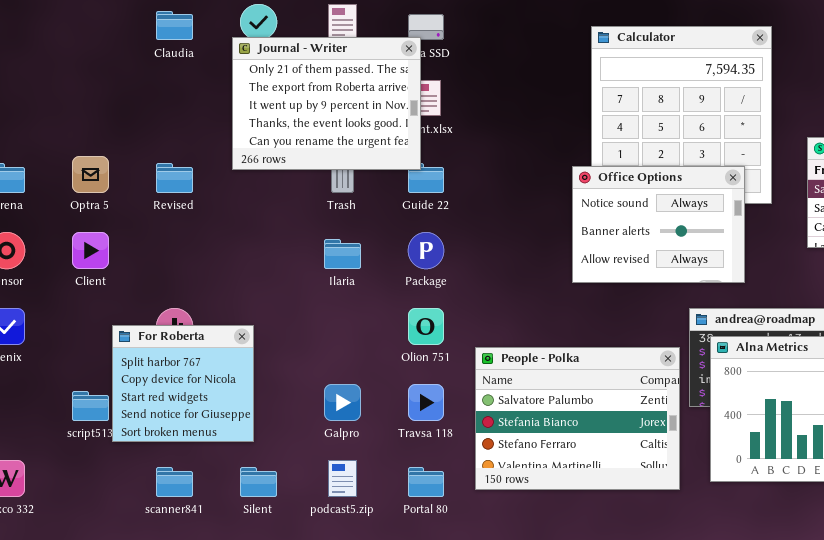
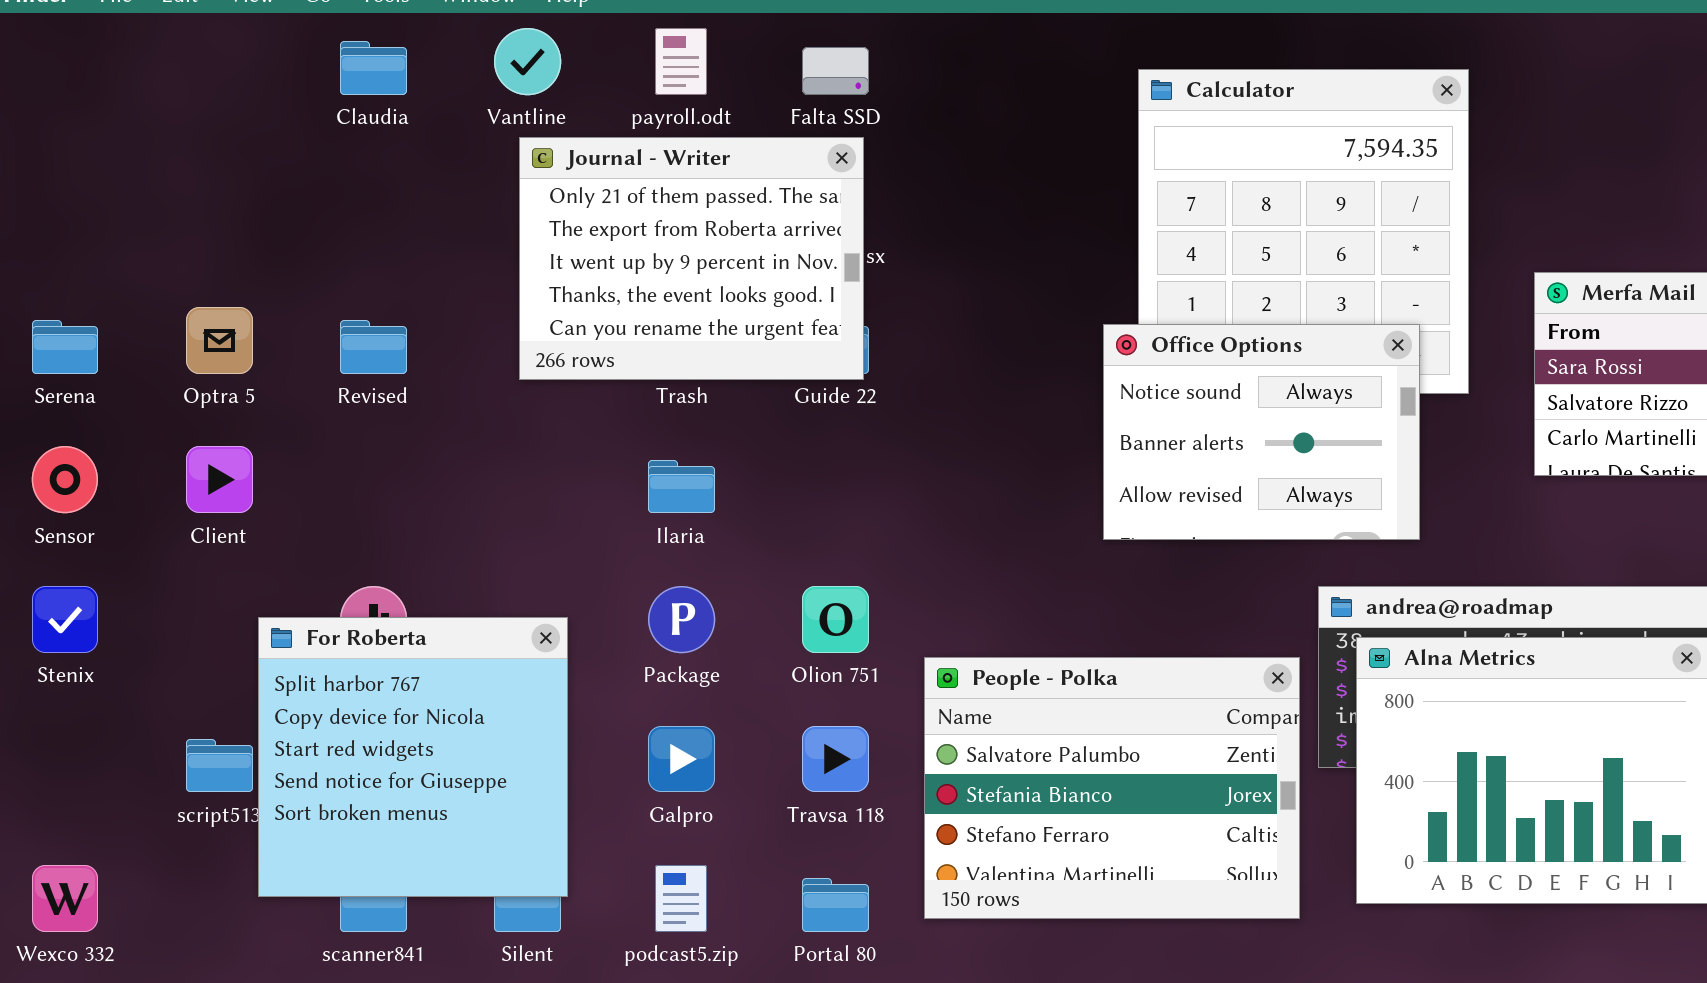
Journal - Writer: [232,37,421,170] -> [519,137,864,380], moved
Package: [408,232,444,269] -> [648,586,715,653], moved
For Roberta: [112,325,254,442] -> [258,617,568,897], resized

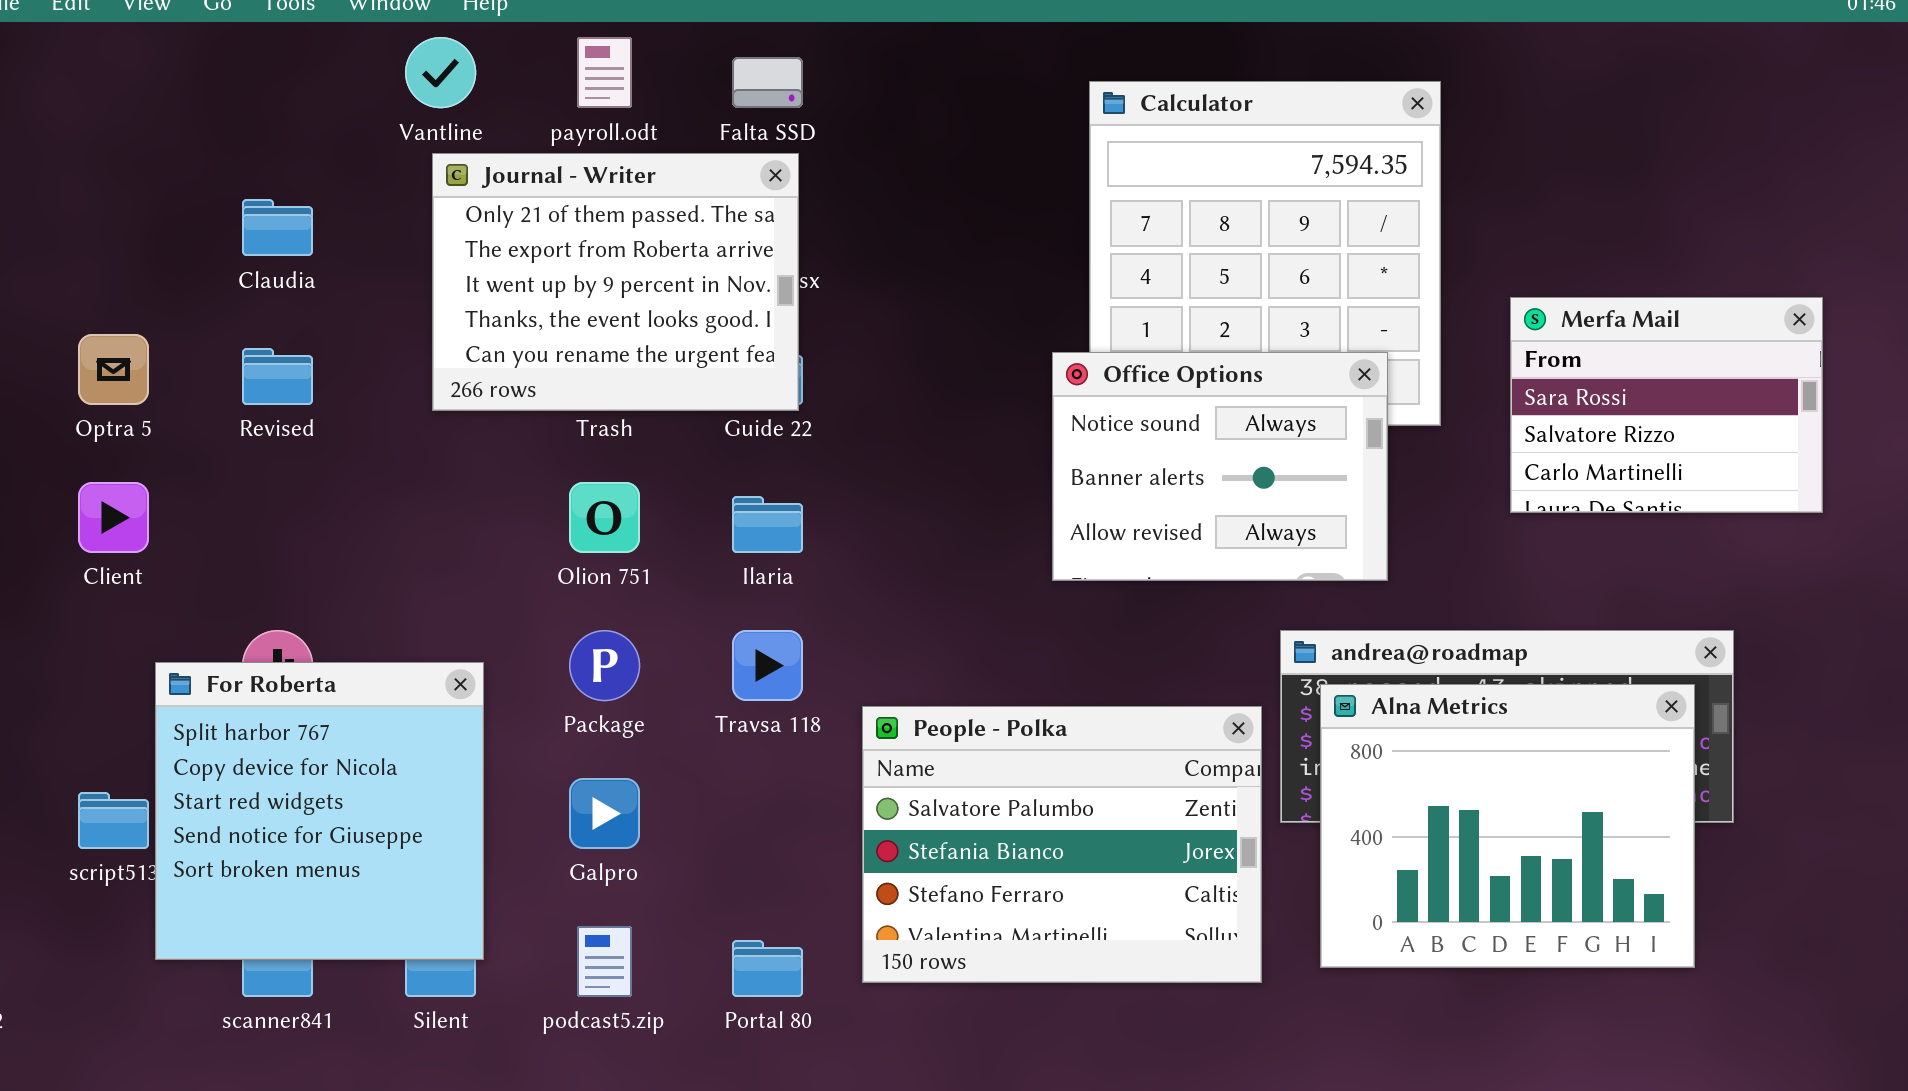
Claudia: [340,41,407,95] -> [242,199,313,256], moved
Ilaria: [648,460,715,513] -> [732,496,803,553], moved
Olion 751: [802,586,869,653] -> [569,482,640,553], moved
Travsa 118: [802,726,869,792] -> [732,630,803,701], moved

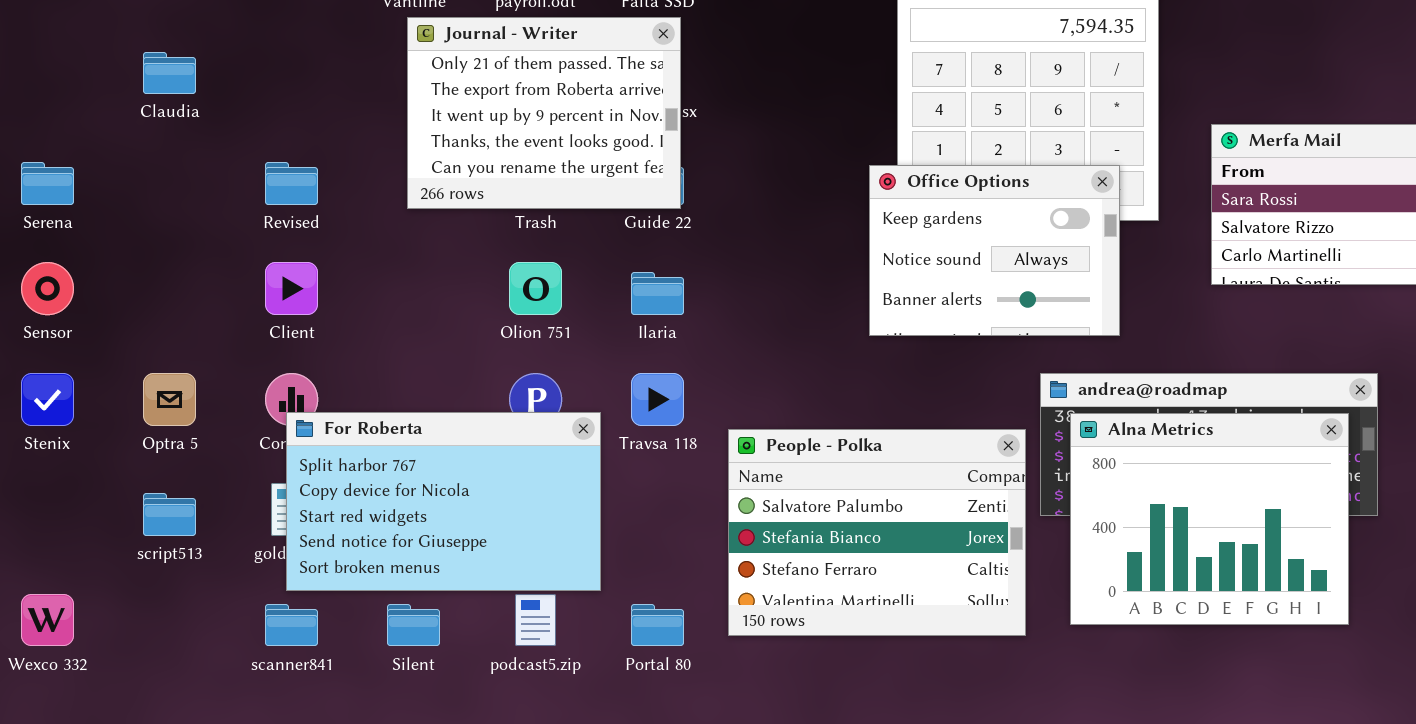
Claudia: [242,199,313,256] -> [143,52,196,94], moved
Optra 5: [78,334,149,405] -> [143,373,196,426], moved
Office Options: [1052,352,1388,581] -> [869,165,1120,336], scrolled up 1 row
Client: [78,482,149,553] -> [265,262,318,315], moved
For Roberta: [155,662,484,960] -> [286,412,601,591], moved, resized

